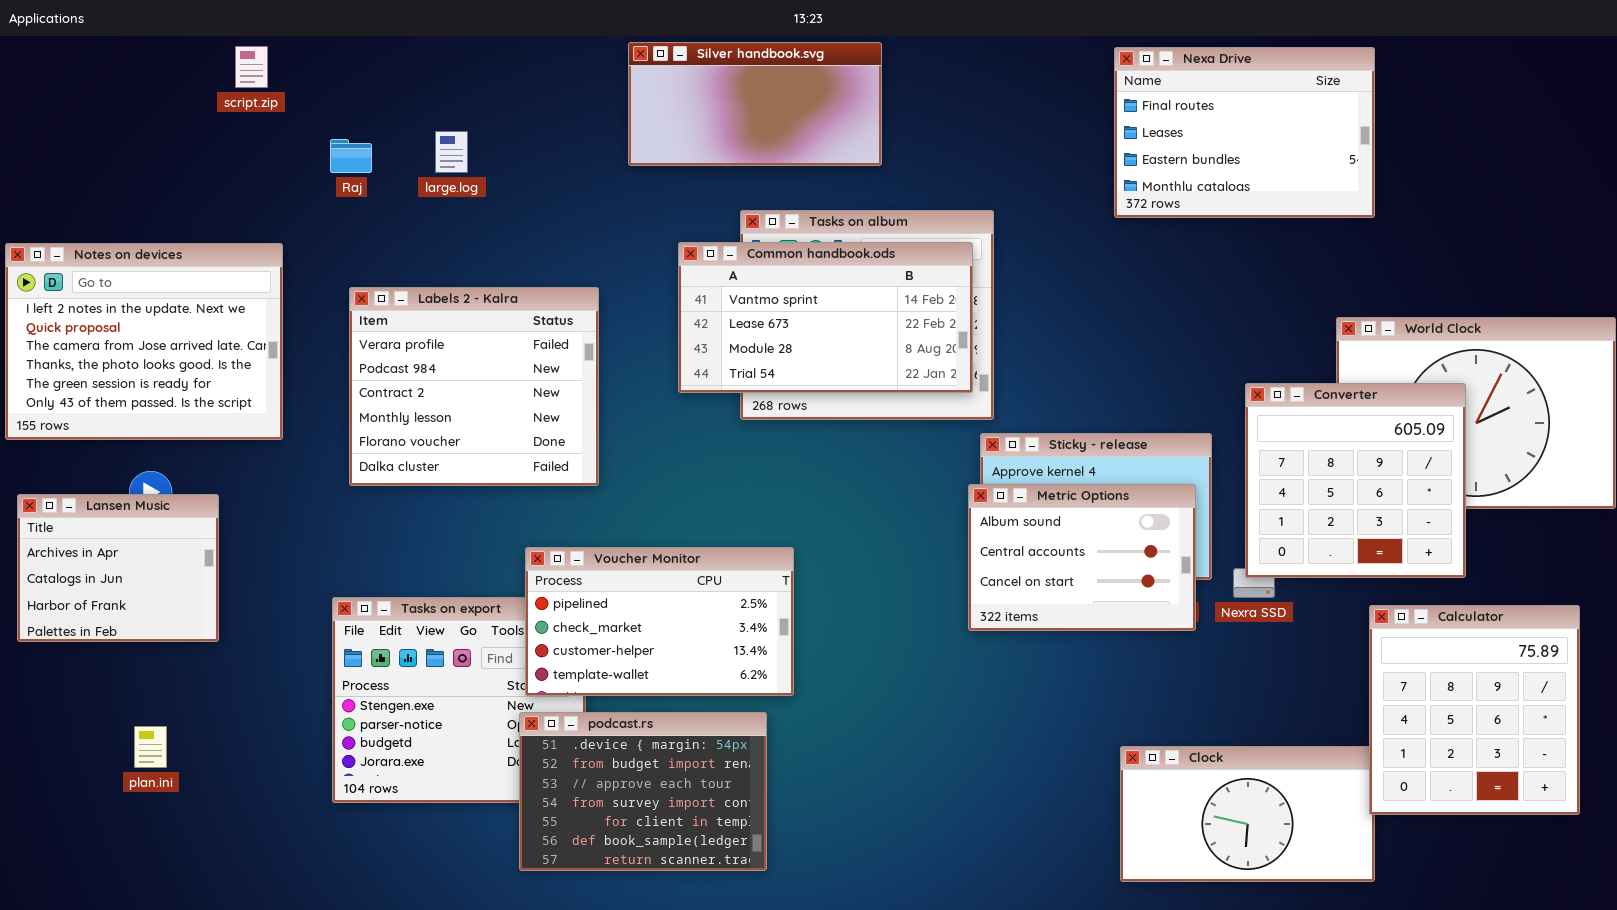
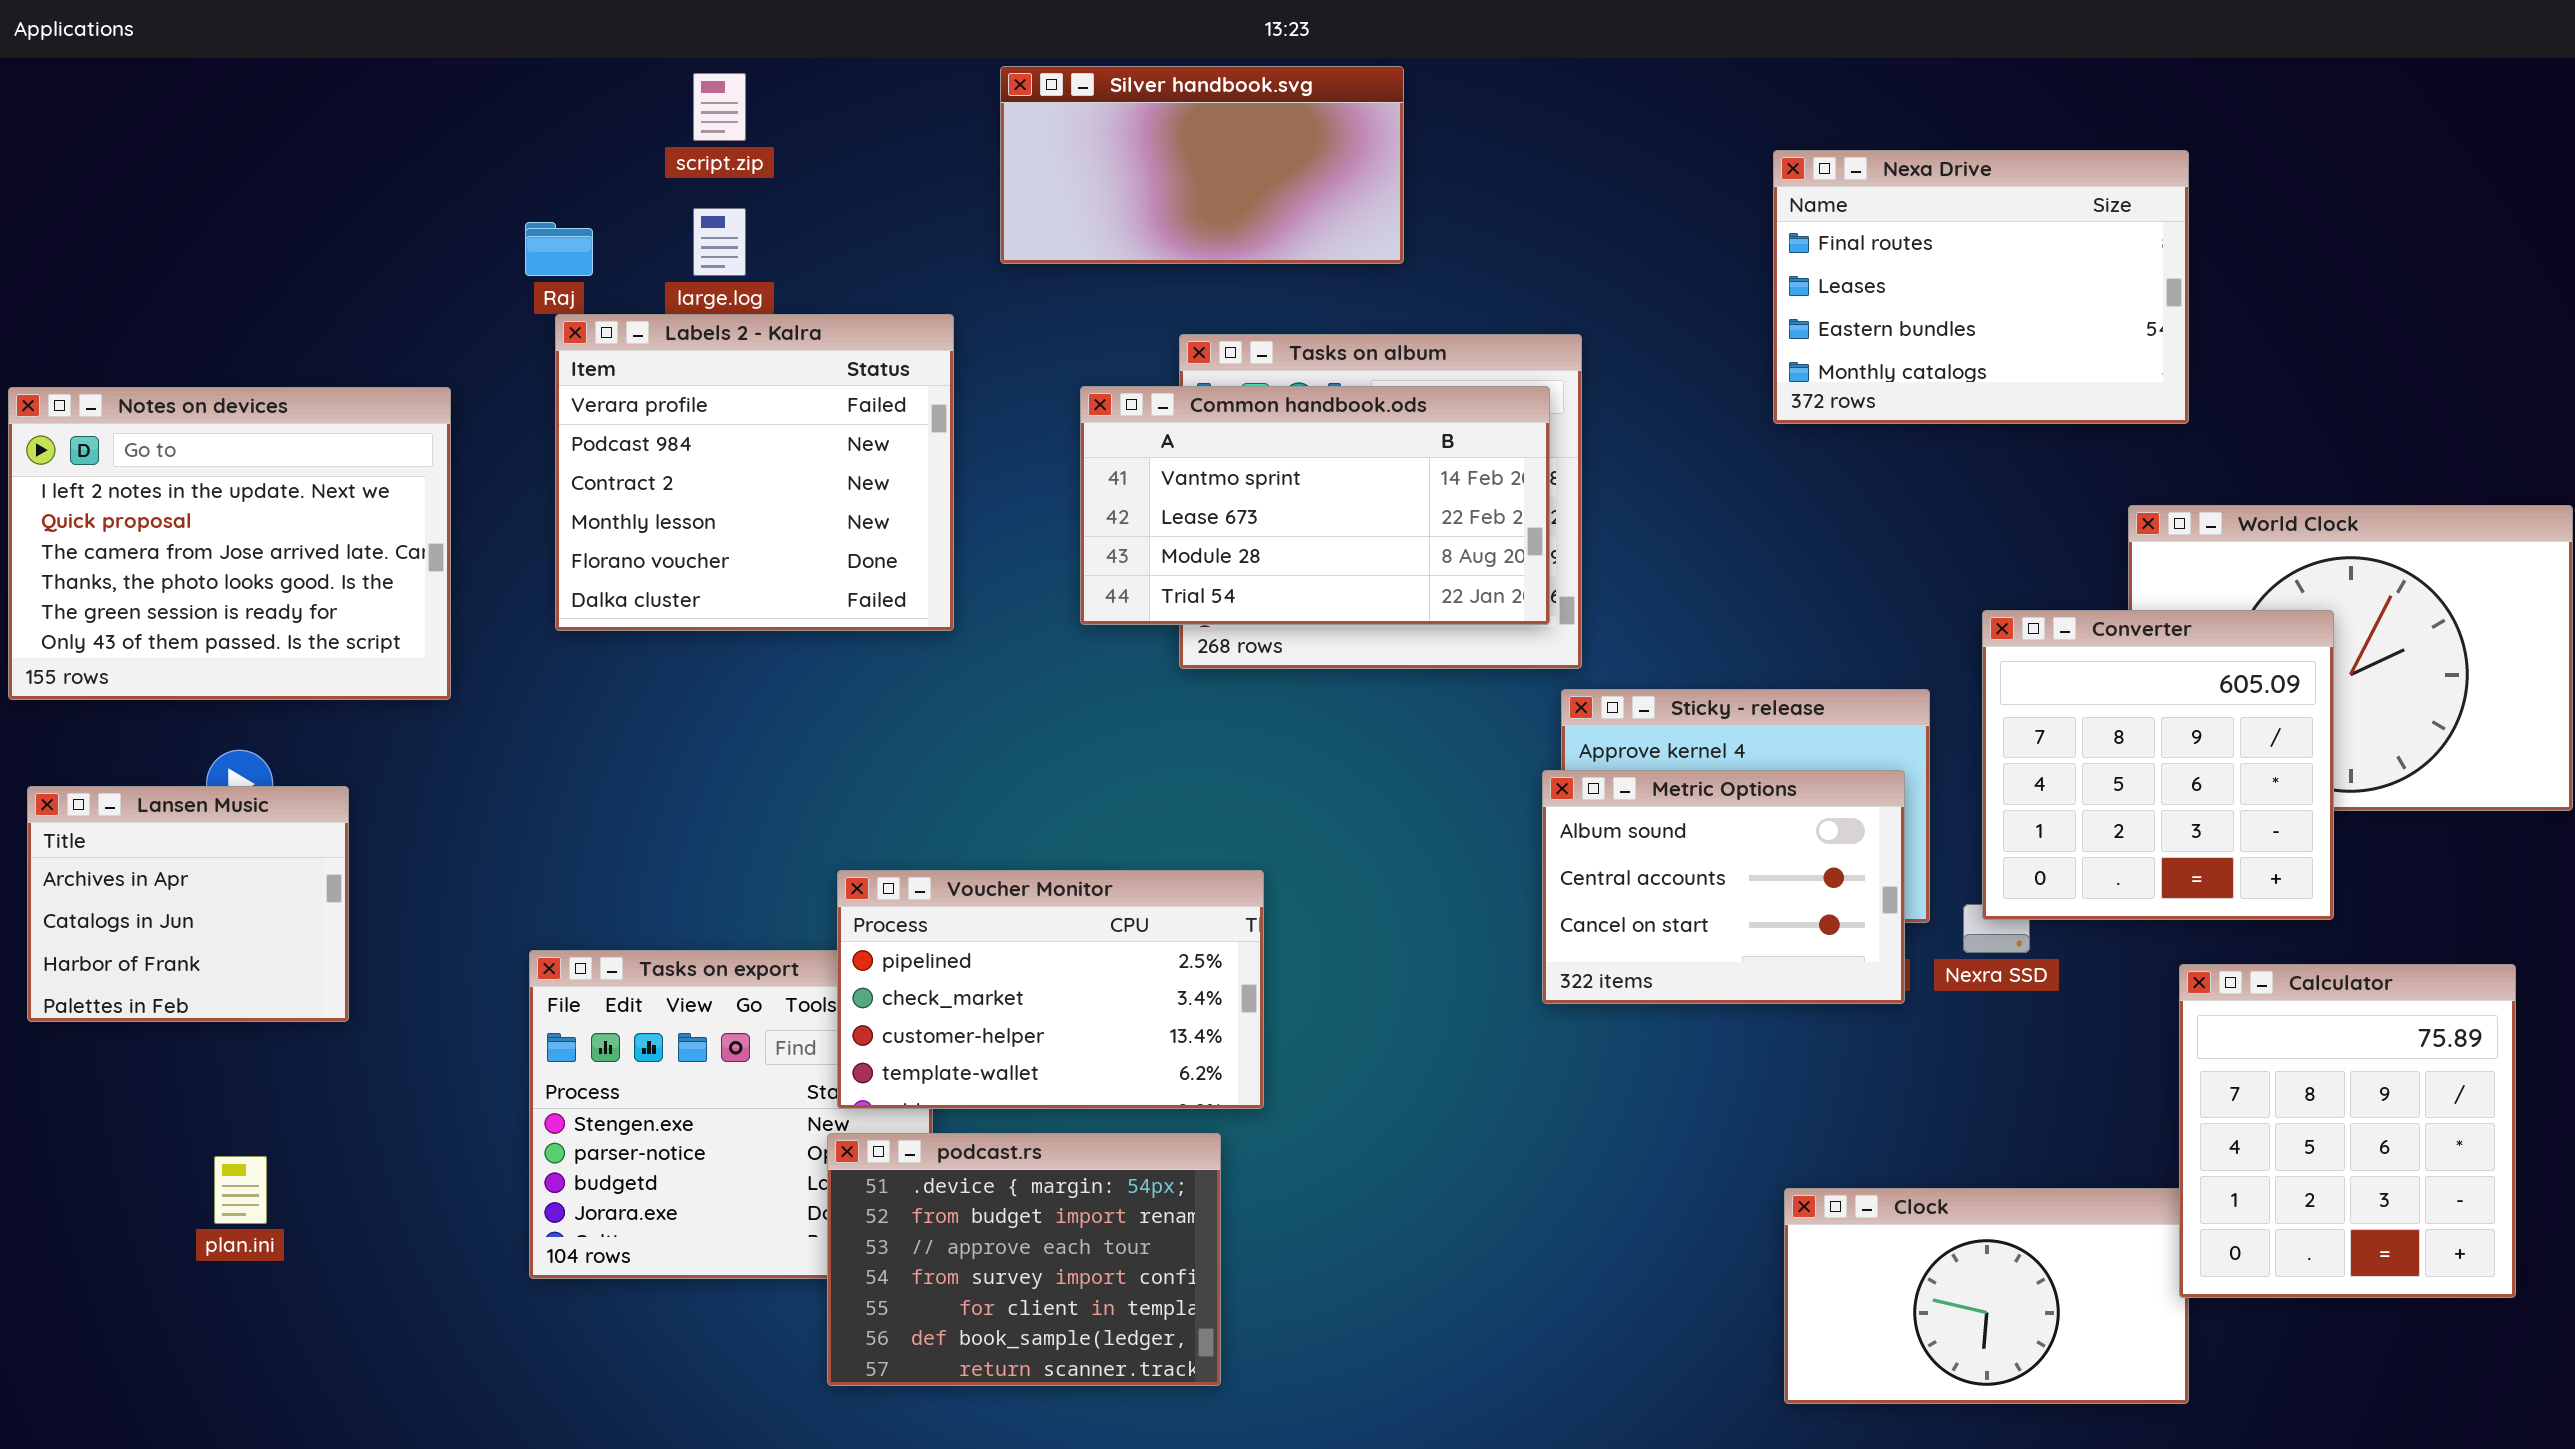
script.zip: [235,46,268,88] -> [693,73,746,141], moved
Nexa Drive: [1114,47,1375,218] -> [1773,150,2189,424], moved
Labels 2 - Kalra: [349,287,599,486] -> [555,314,954,631], moved

